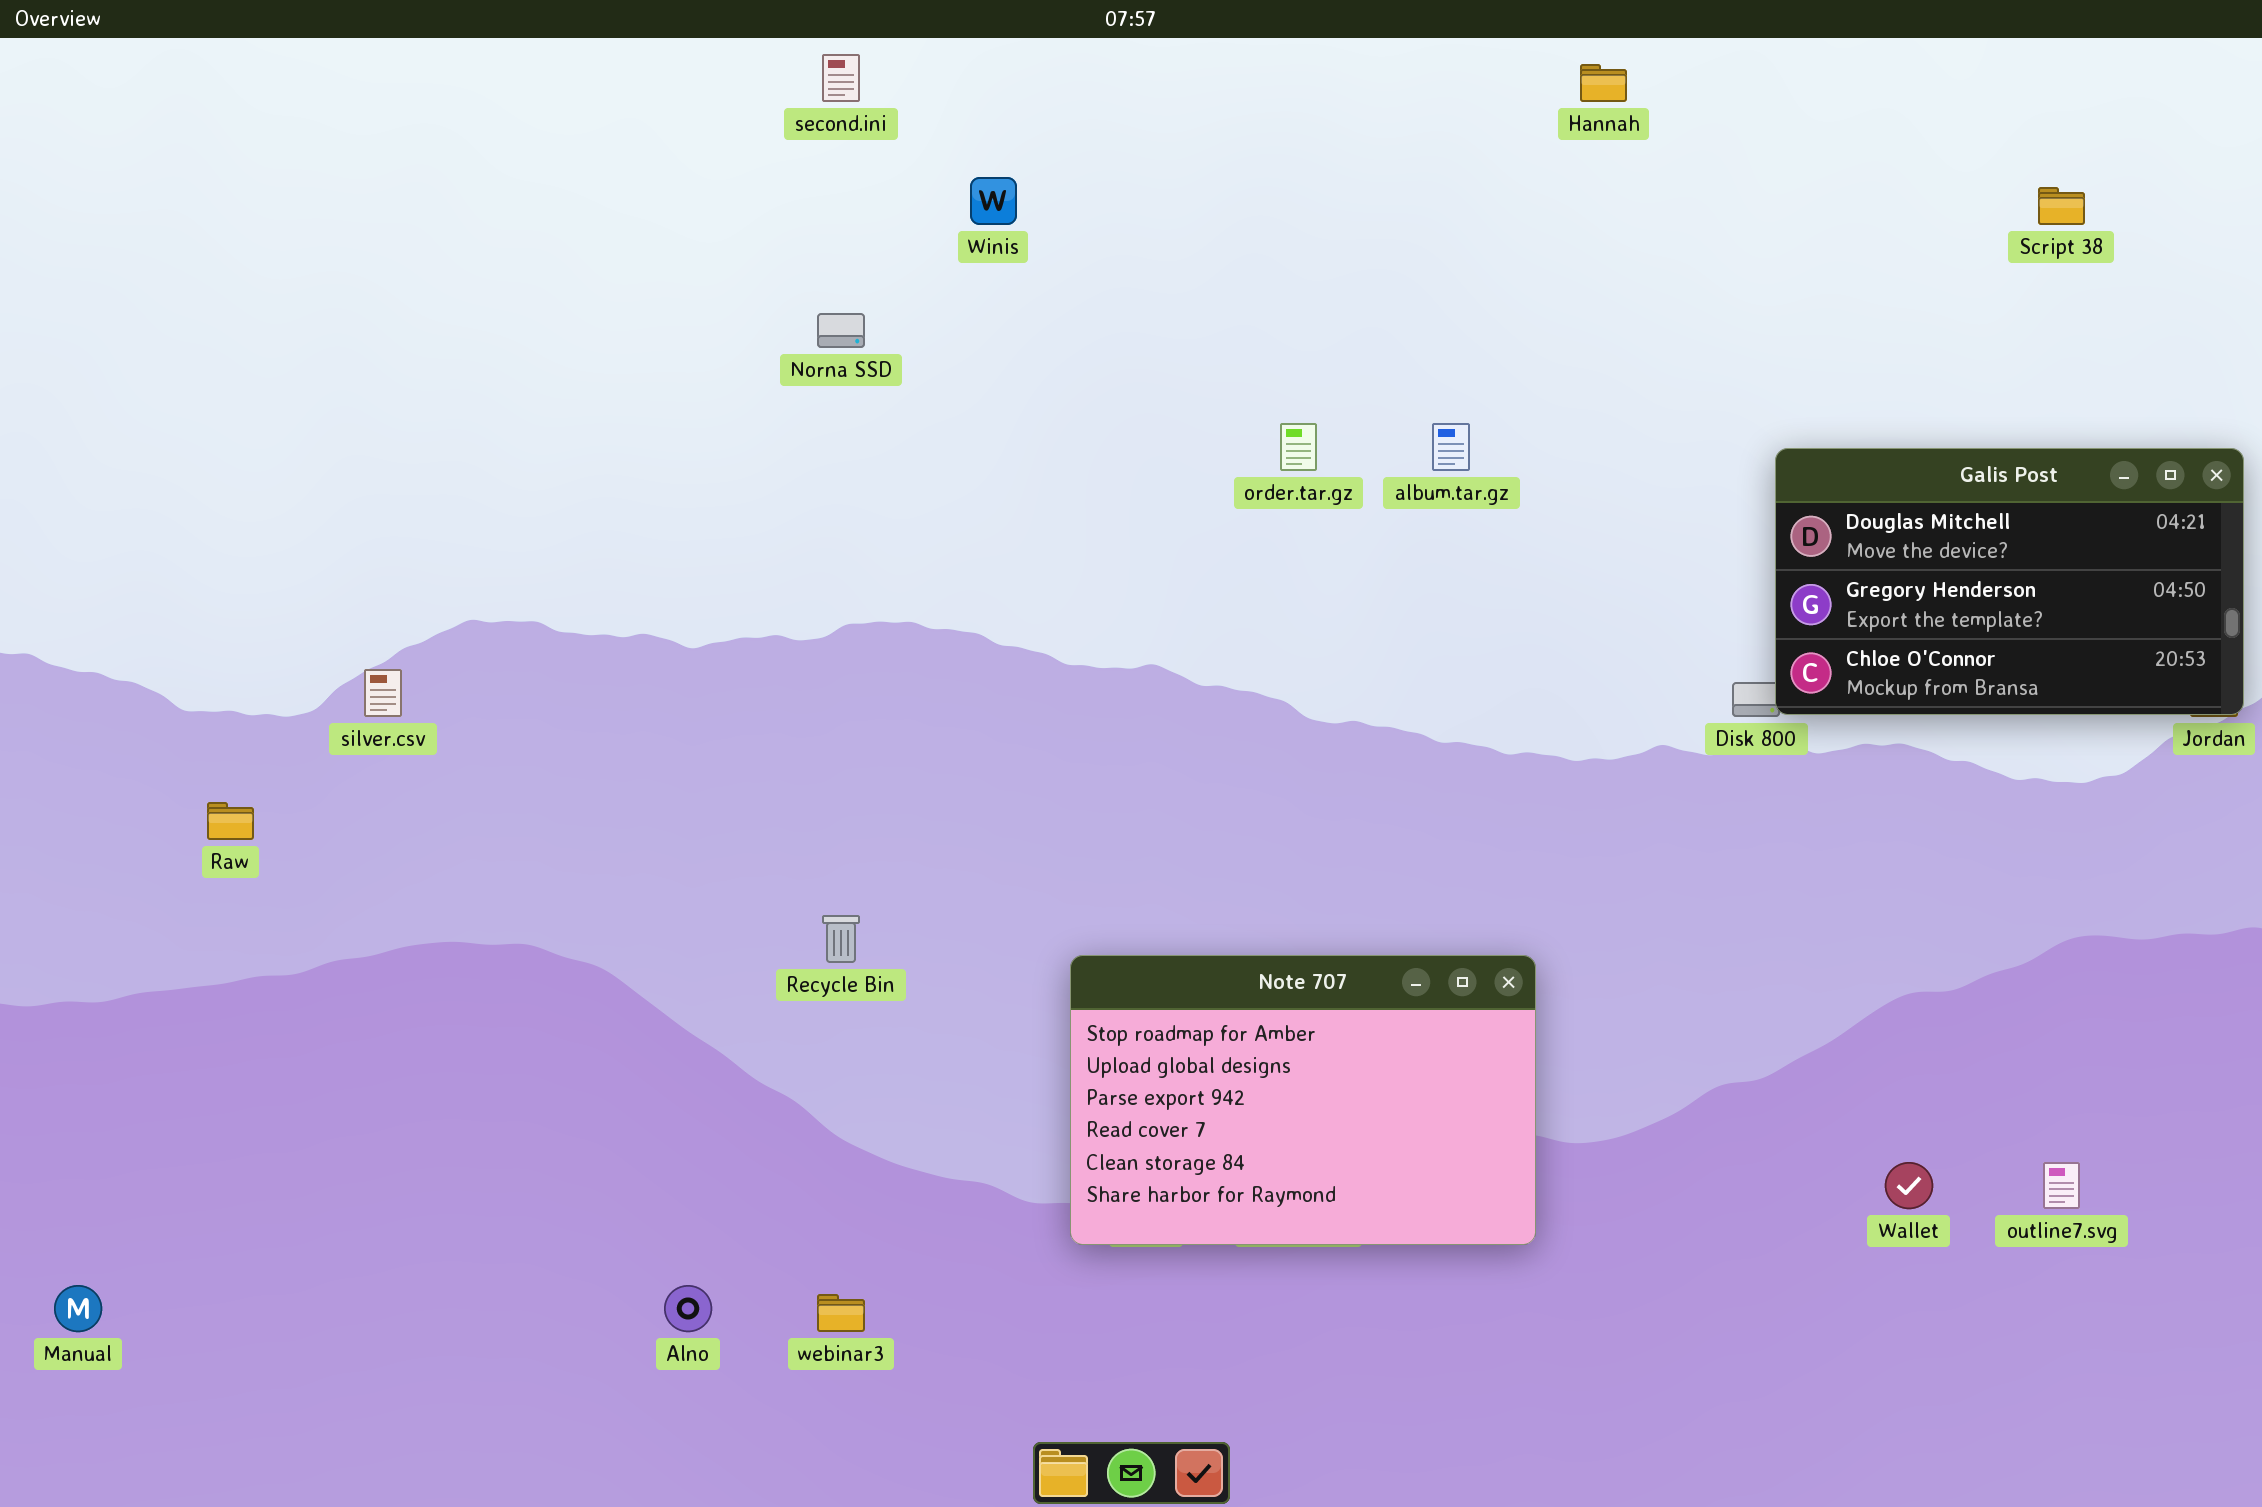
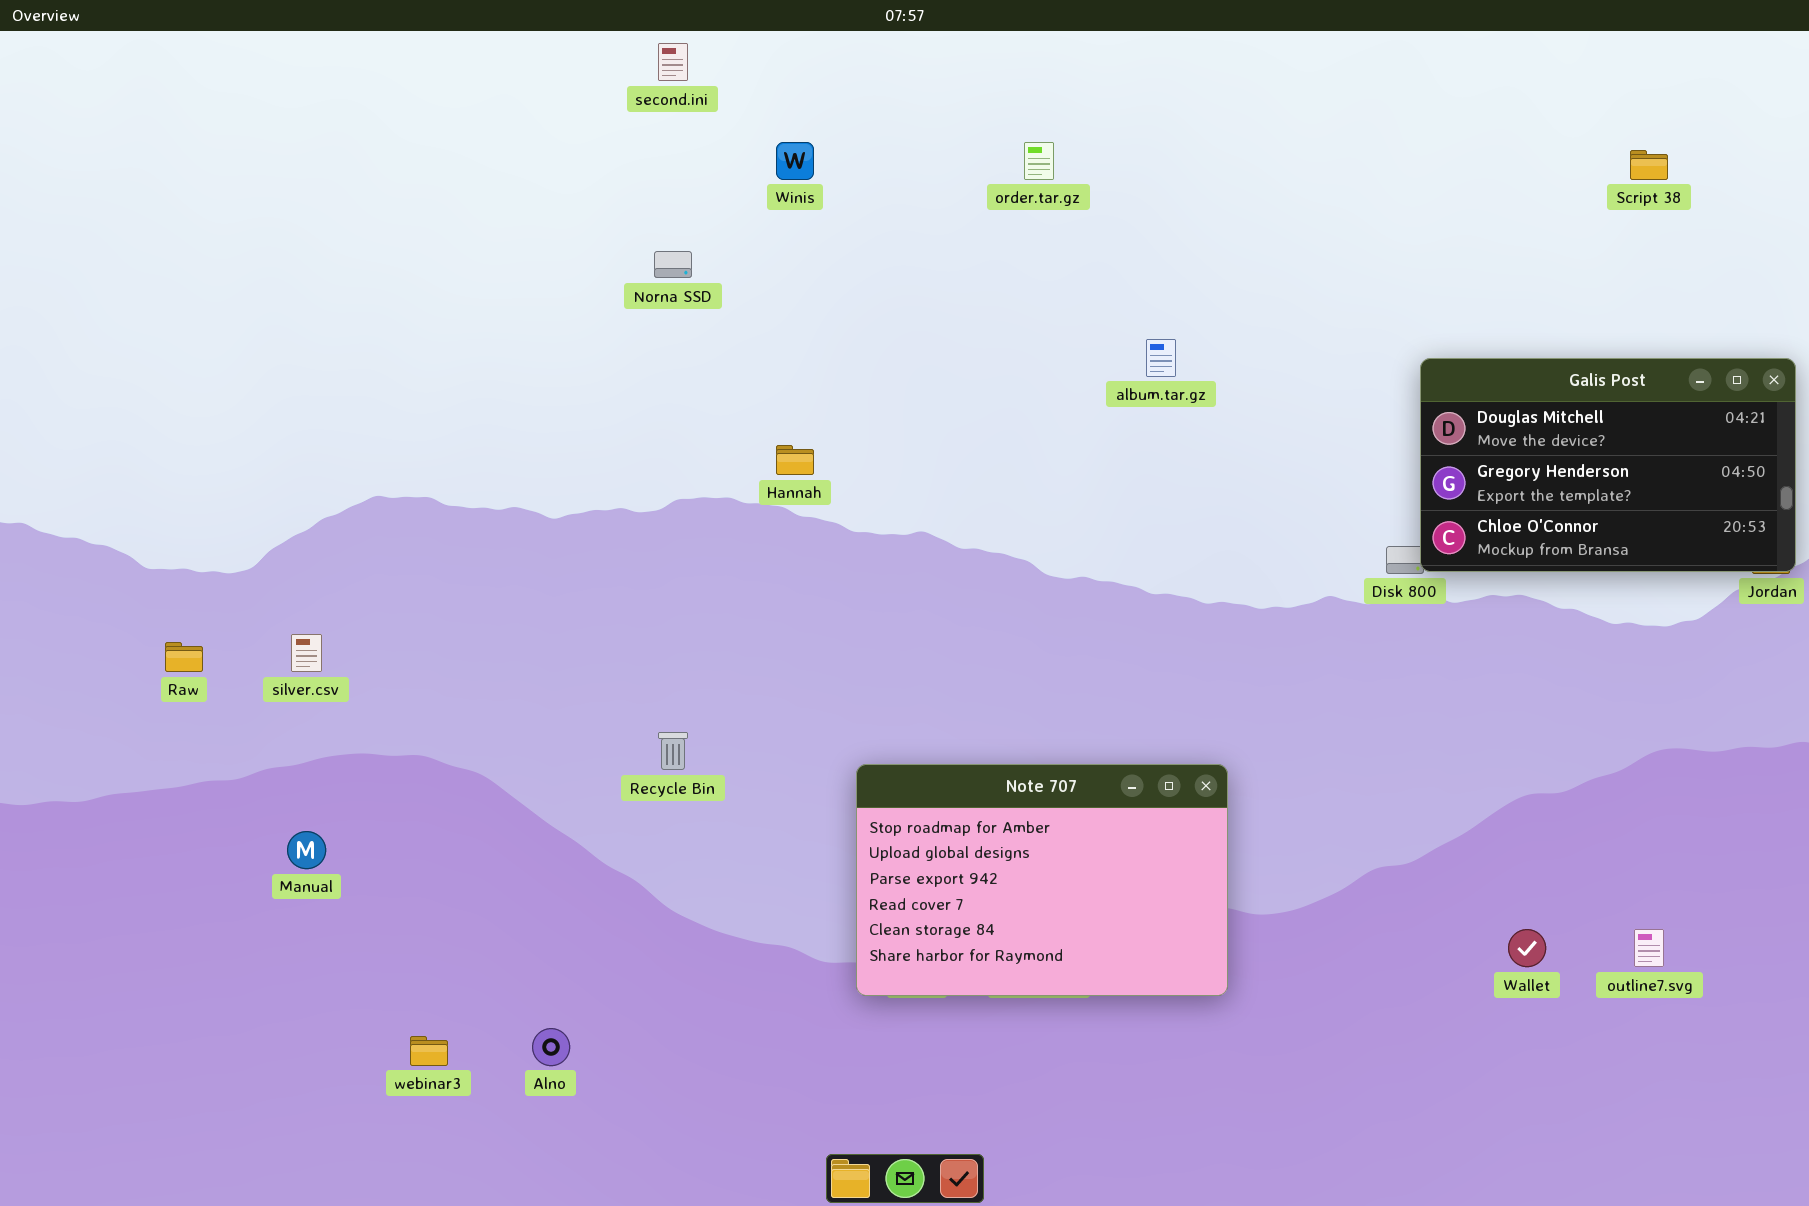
Hannah: [1580,64,1627,102] -> [776,445,814,475], moved
order.tar.gz: [1280,423,1317,471] -> [1024,142,1054,180], moved
silver.csv: [364,669,402,717] -> [291,634,322,672], moved
Manual: [54,1285,102,1332] -> [287,831,326,869], moved
webinar3: [817,1294,865,1332] -> [410,1036,448,1066], moved

